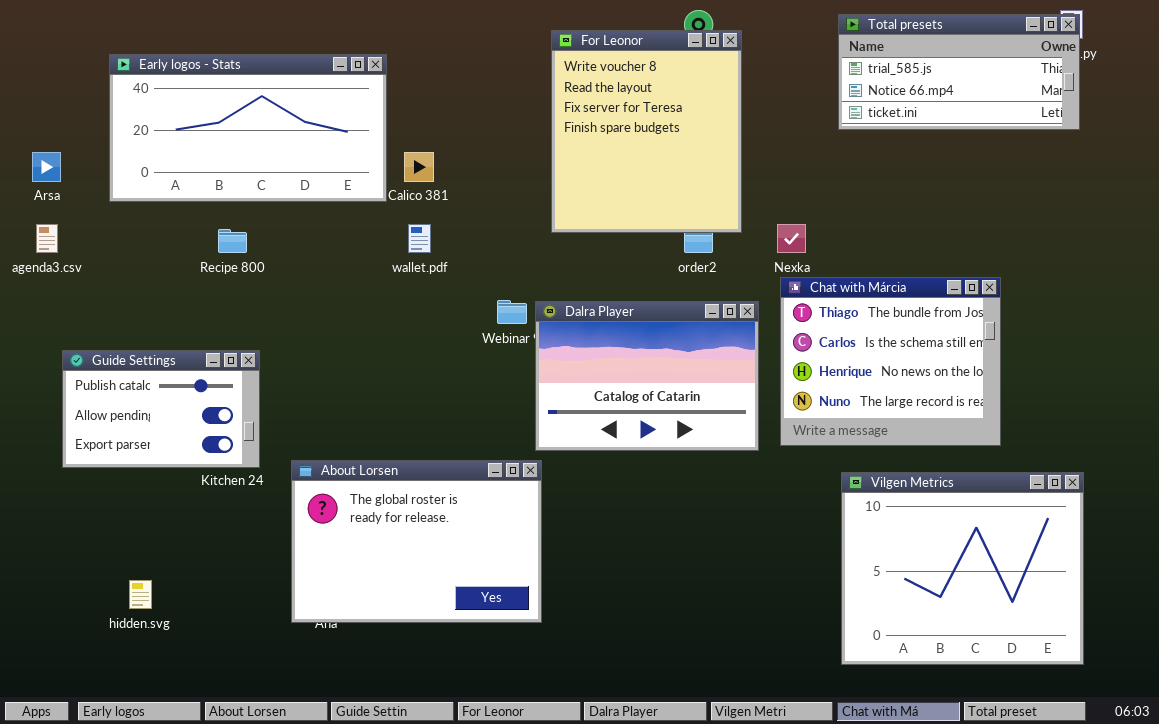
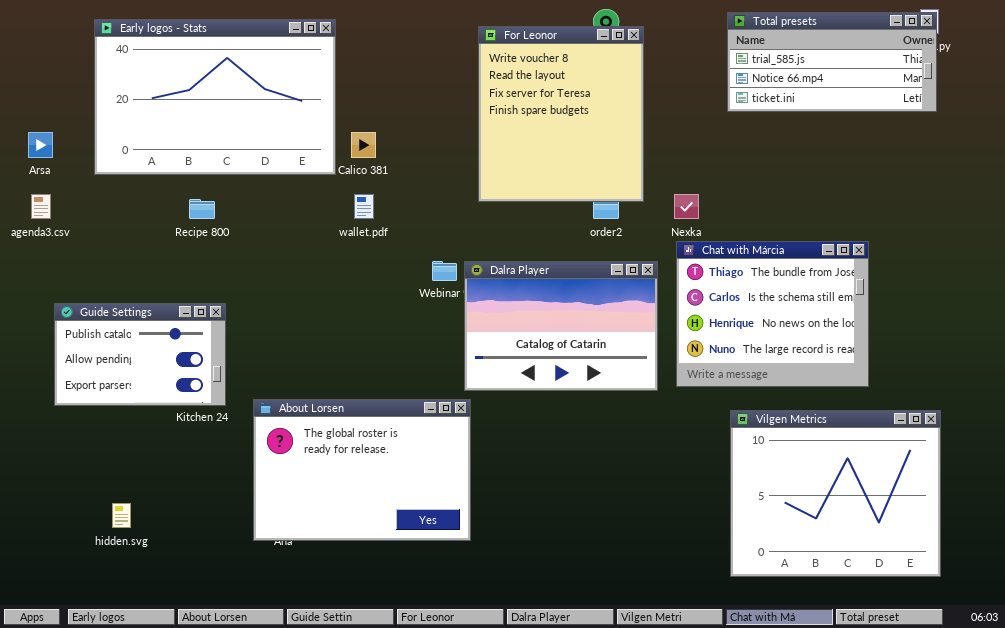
Early logos - Stats: [109,54,387,202] -> [94,19,336,175], resized

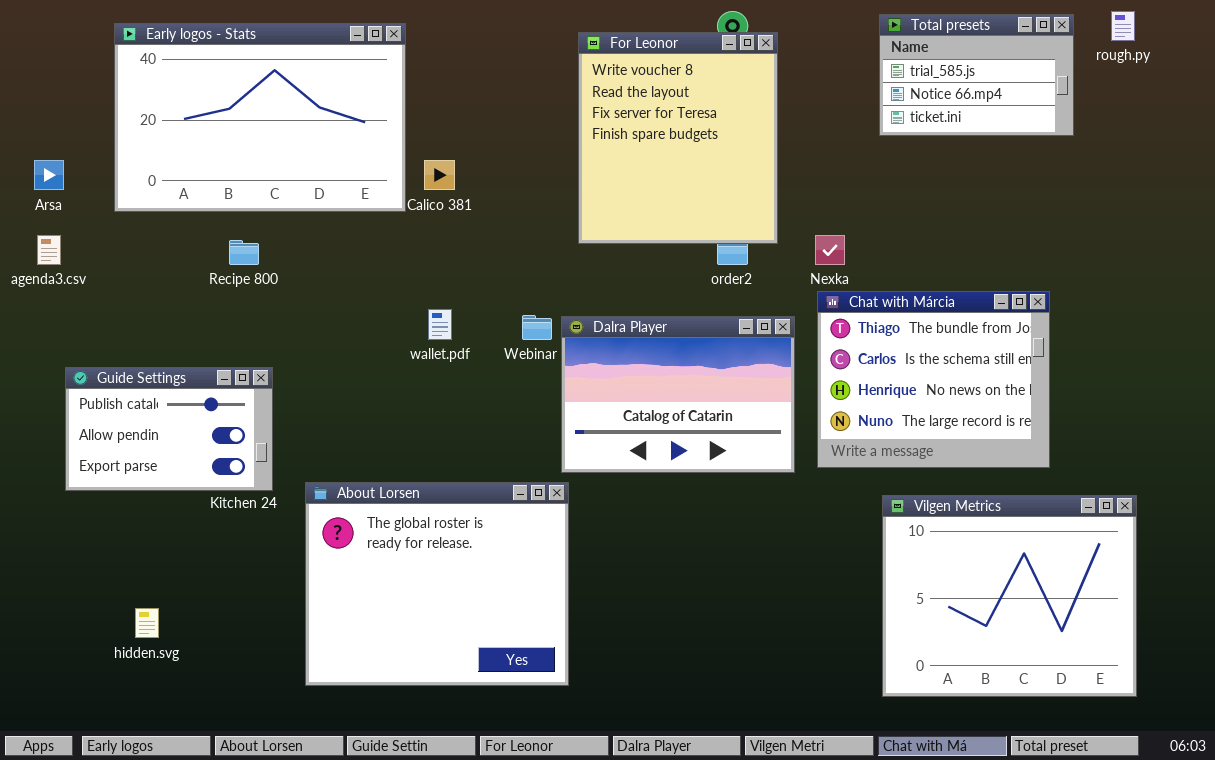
Total presets: [727,12,937,112] -> [879,14,1074,136], resized
wallet.pdf: [354,194,374,219] -> [428,309,452,340], moved
About Lorsen: [253,399,471,541] -> [305,482,569,686], resized

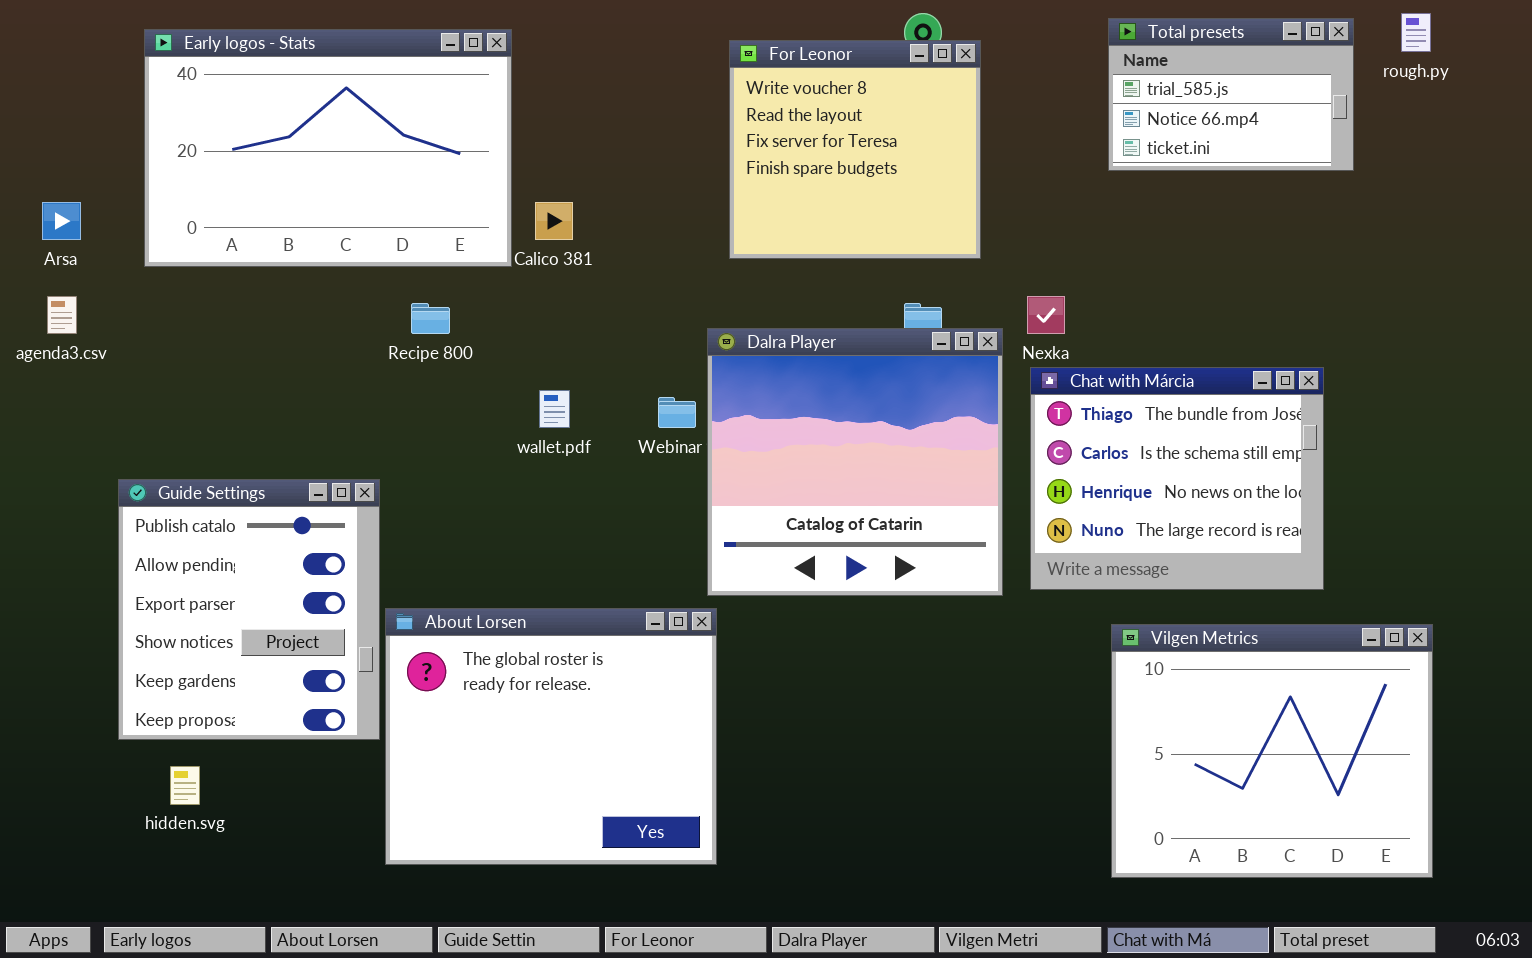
For Leonor: [578,32,778,244] -> [729,40,981,259], resized
Recipe 800: [229,240,259,265] -> [411,303,450,334], moved
Dalra Player: [561,316,795,473] -> [707,328,1003,596], resized
Guide Settings: [65,367,273,491] -> [118,479,380,740], moved, resized

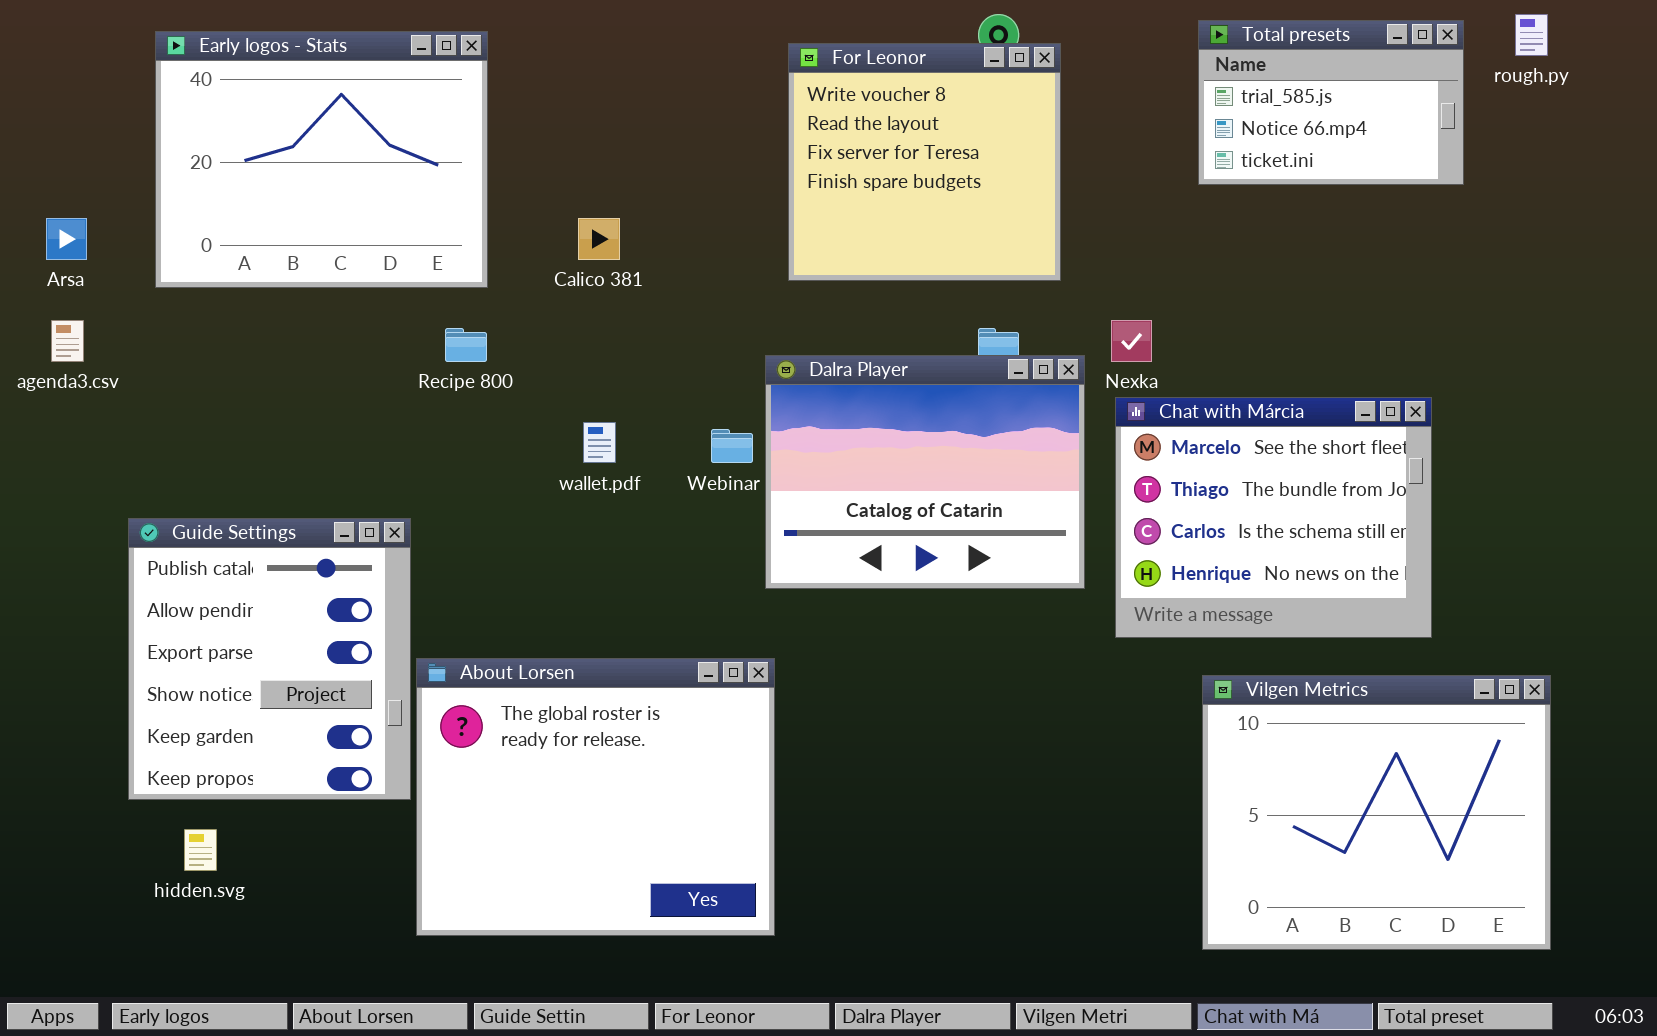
Early logos - Stats: [144,29,512,267] -> [155,31,488,288], resized
Dalra Player: [707,328,1003,596] -> [765,355,1085,589], resized
Chat with Márcia: [1030,367,1324,590] -> [1115,397,1432,638], scrolled up 1 row

